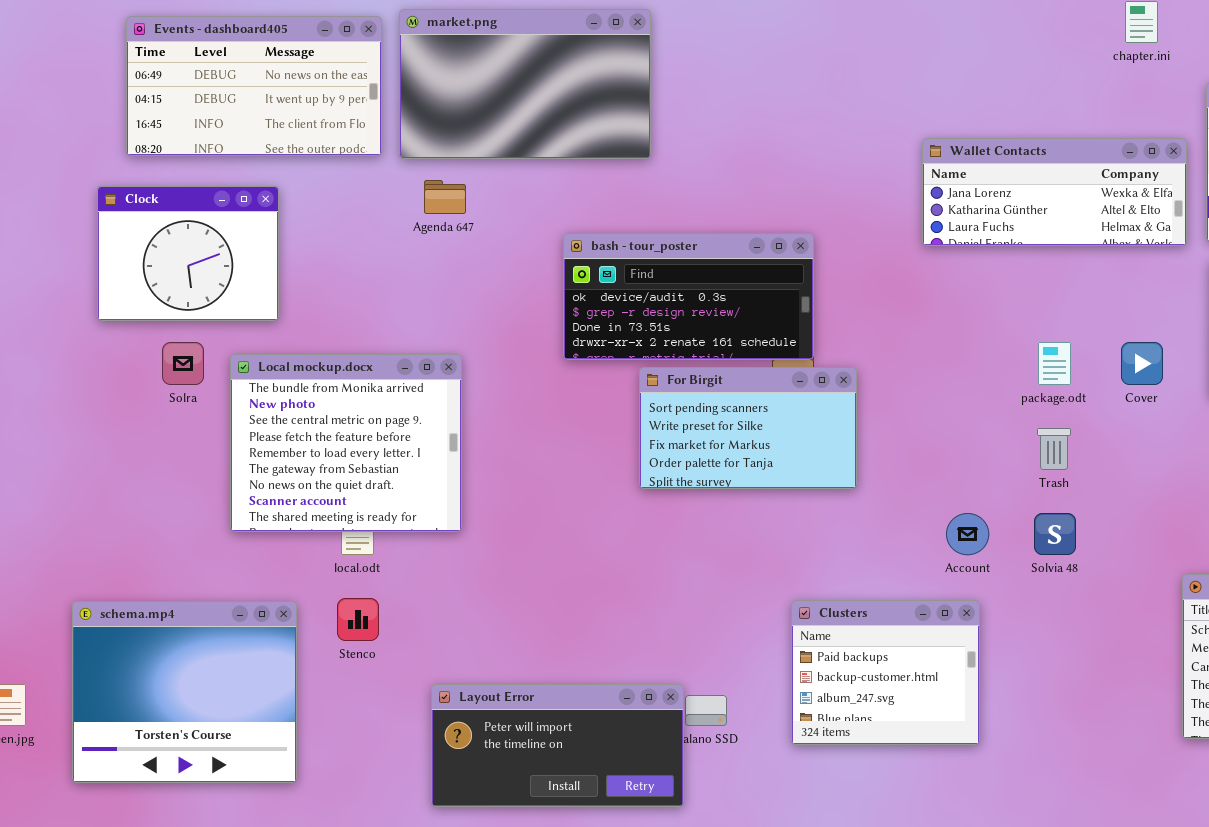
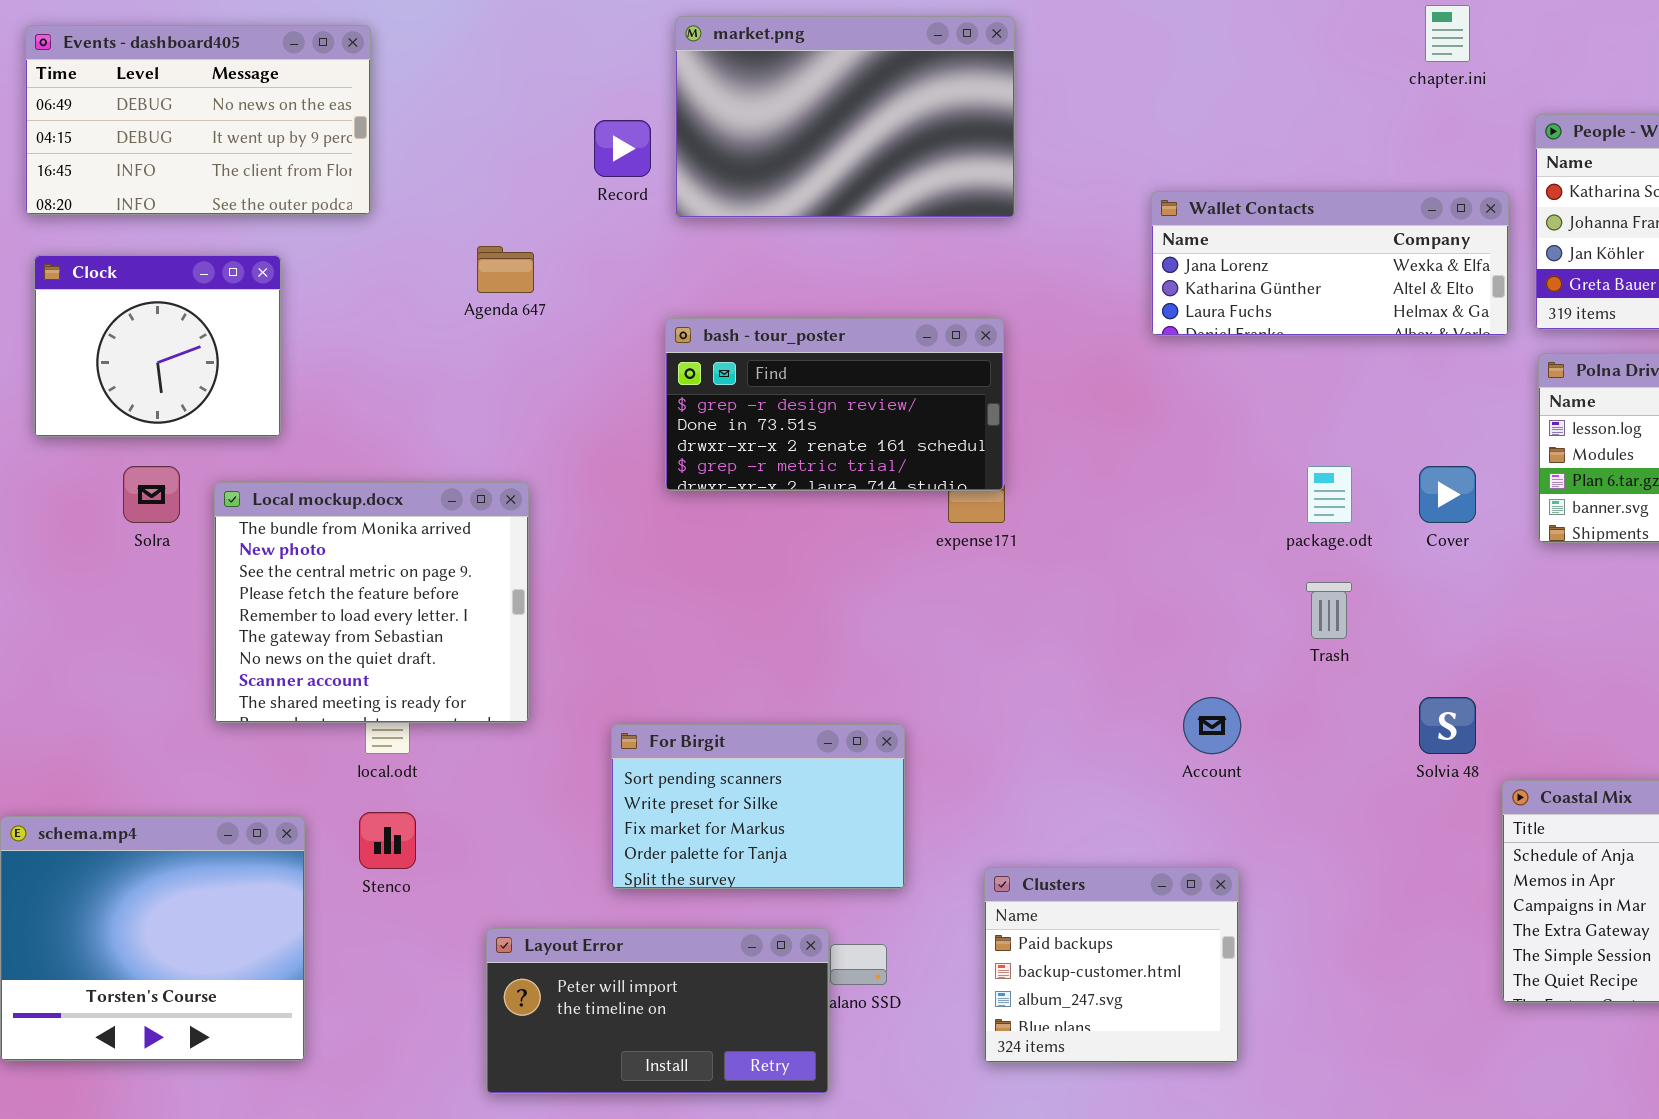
market.png: [399,9,651,159] -> [675,16,1015,218], moved
Events - dashboard405: [126,16,382,156] -> [25,25,371,215], moved
bash - tour_poster: [563,233,814,360] -> [665,318,1004,491], scrolled down 1 row
For Birgit: [639,367,857,489] -> [611,724,905,889], moved
Solvia 48: [1034,513,1076,555] -> [1419,697,1476,754], moved
Clusters: [791,600,980,745] -> [984,867,1239,1063], moved

